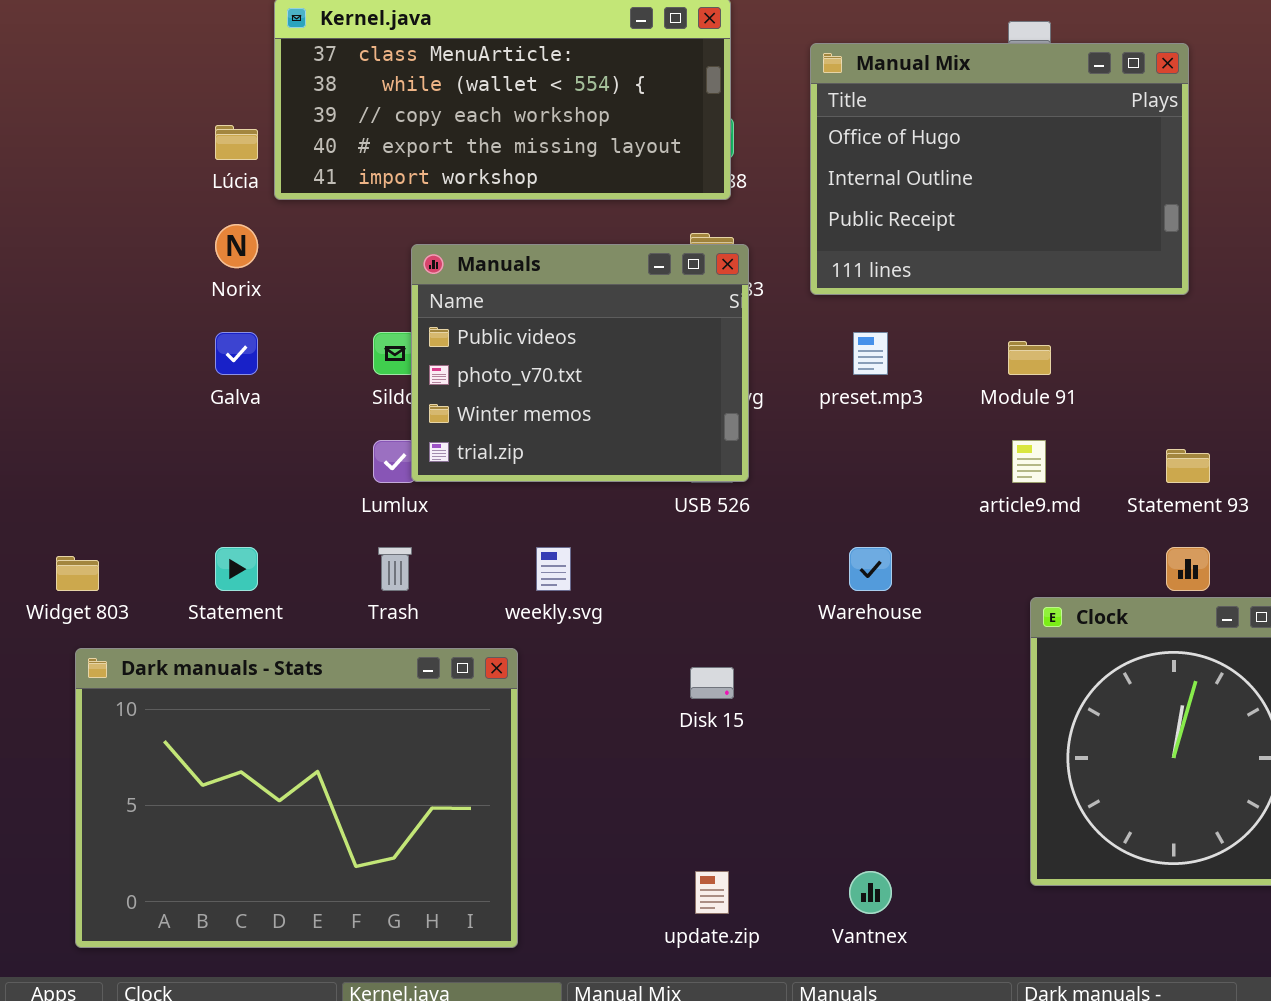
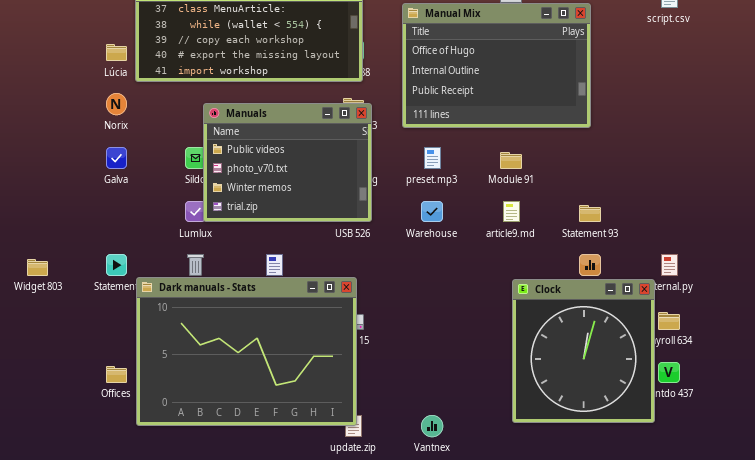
Warehouse: [849,547,892,591] -> [421,201,443,222], moved
Dark manuals - Stats: [75,648,518,948] -> [136,277,357,426], moved

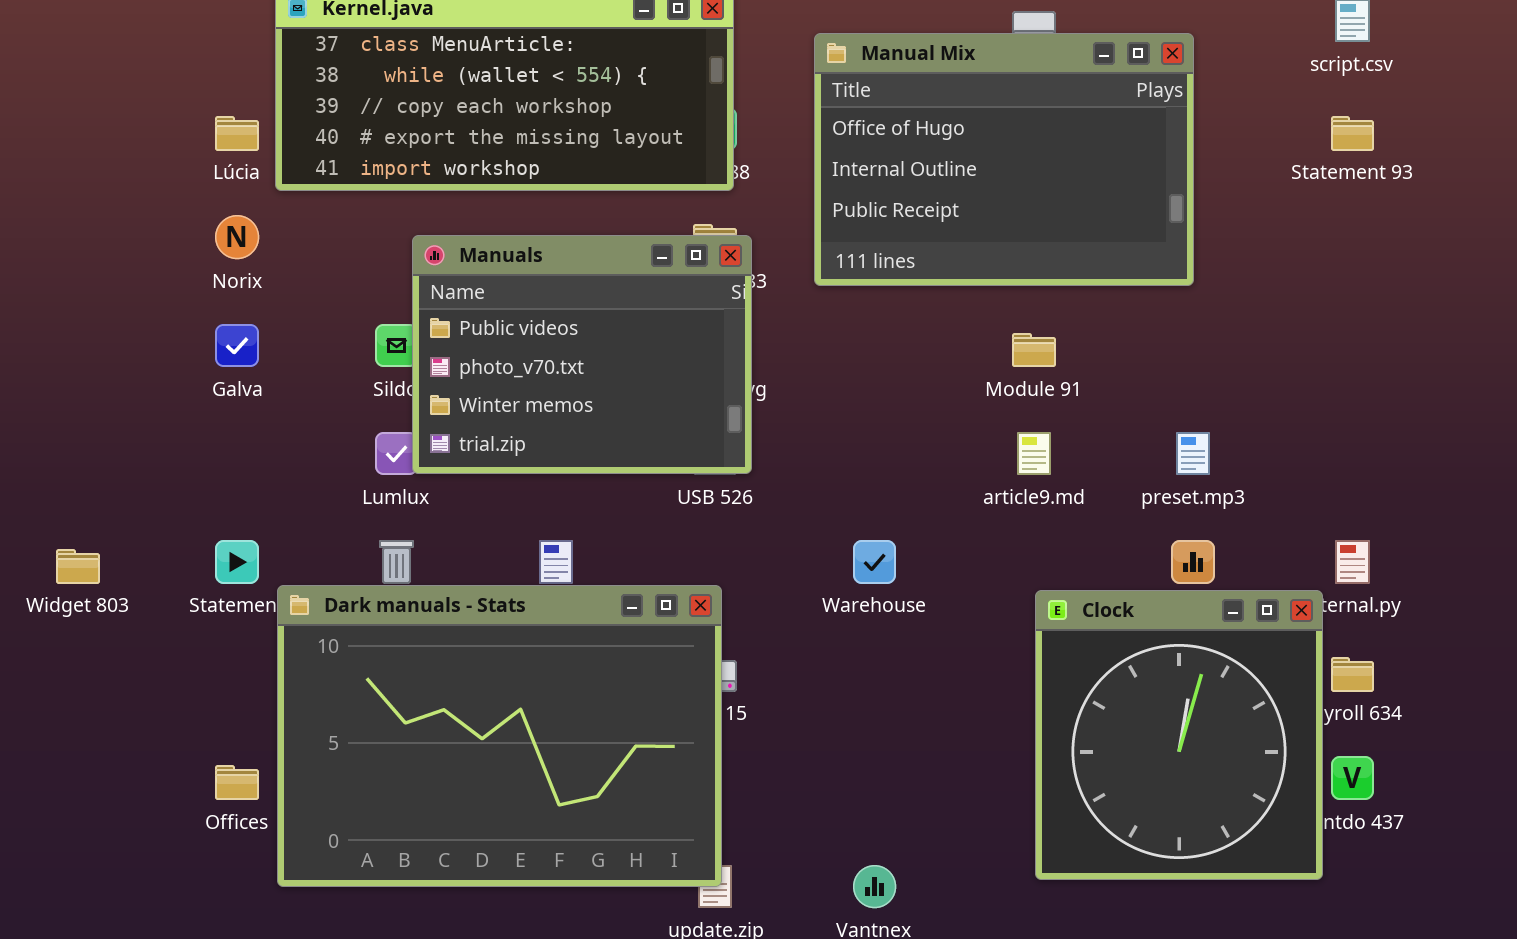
preset.mp3: [424,147,441,169] -> [1176,432,1210,475], moved
Warehouse: [421,201,443,222] -> [853,540,896,584], moved
Statement 93: [579,205,601,222] -> [1331,116,1374,151], moved

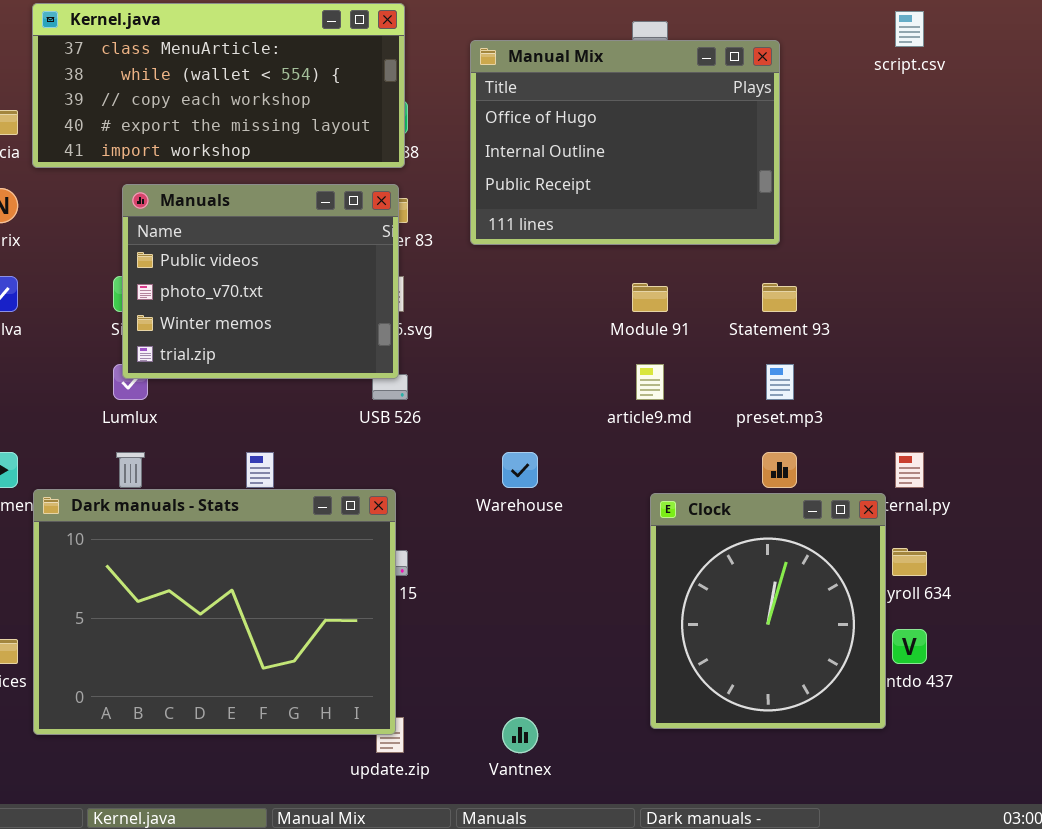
Statement 93: [1331,116,1374,151] -> [762,283,797,312], moved
Manuals: [412,235,752,474] -> [122,184,399,379], moved

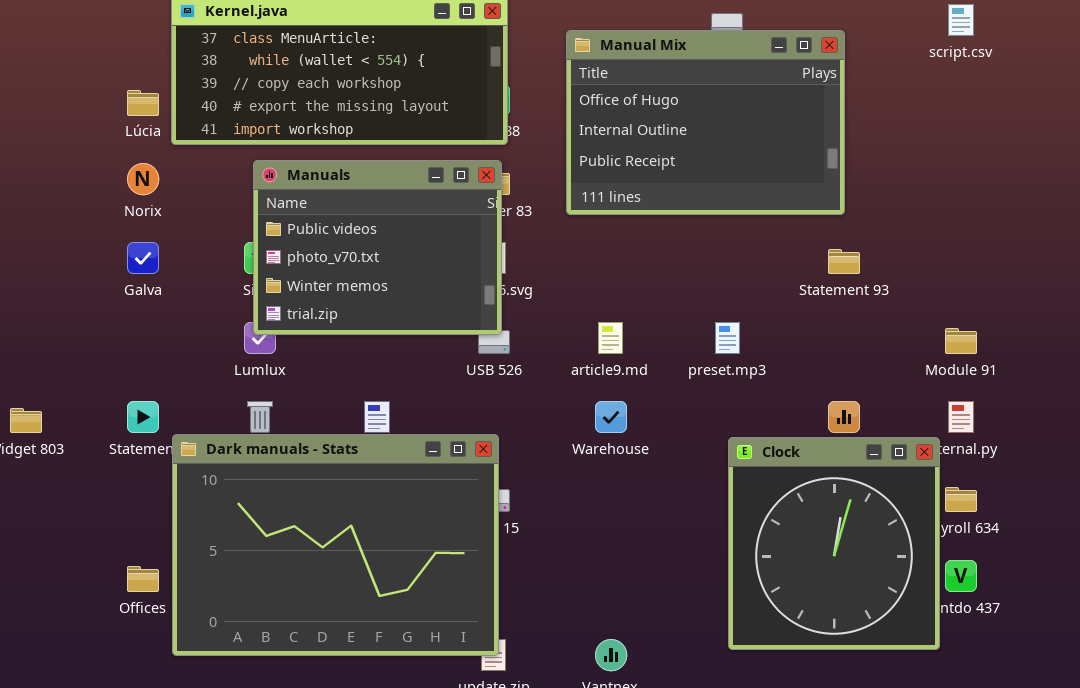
Module 91: [632,283,668,312] -> [945,328,977,354], moved
article9.md: [636,364,664,400] -> [598,322,623,354], moved
preset.mp3: [766,364,794,400] -> [715,322,740,354], moved

